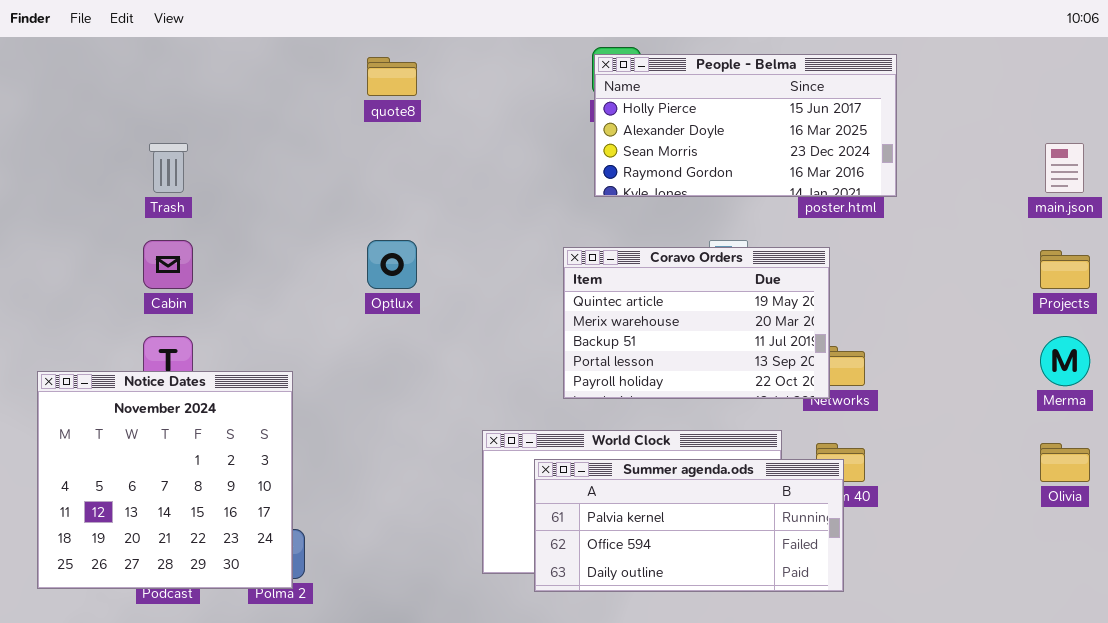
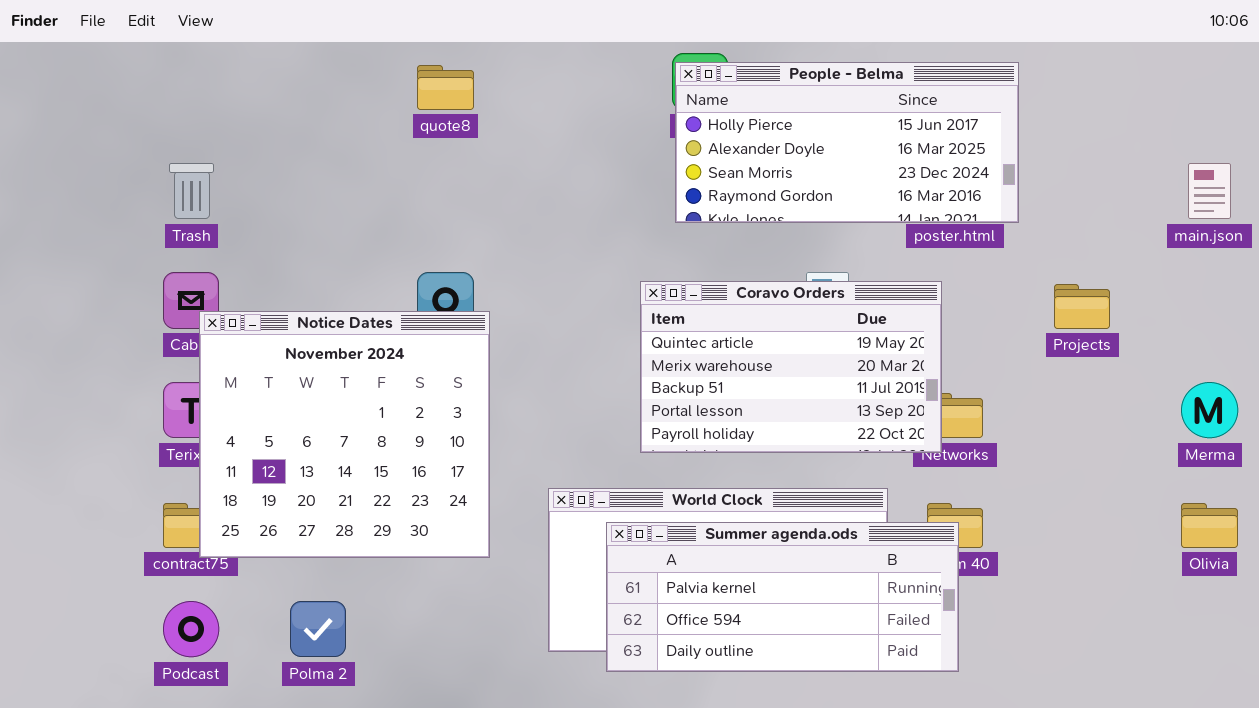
Projects: [1040,250,1090,289] -> [1054,284,1110,329], moved
Notice Dates: [37,371,293,589] -> [199,311,490,558], moved

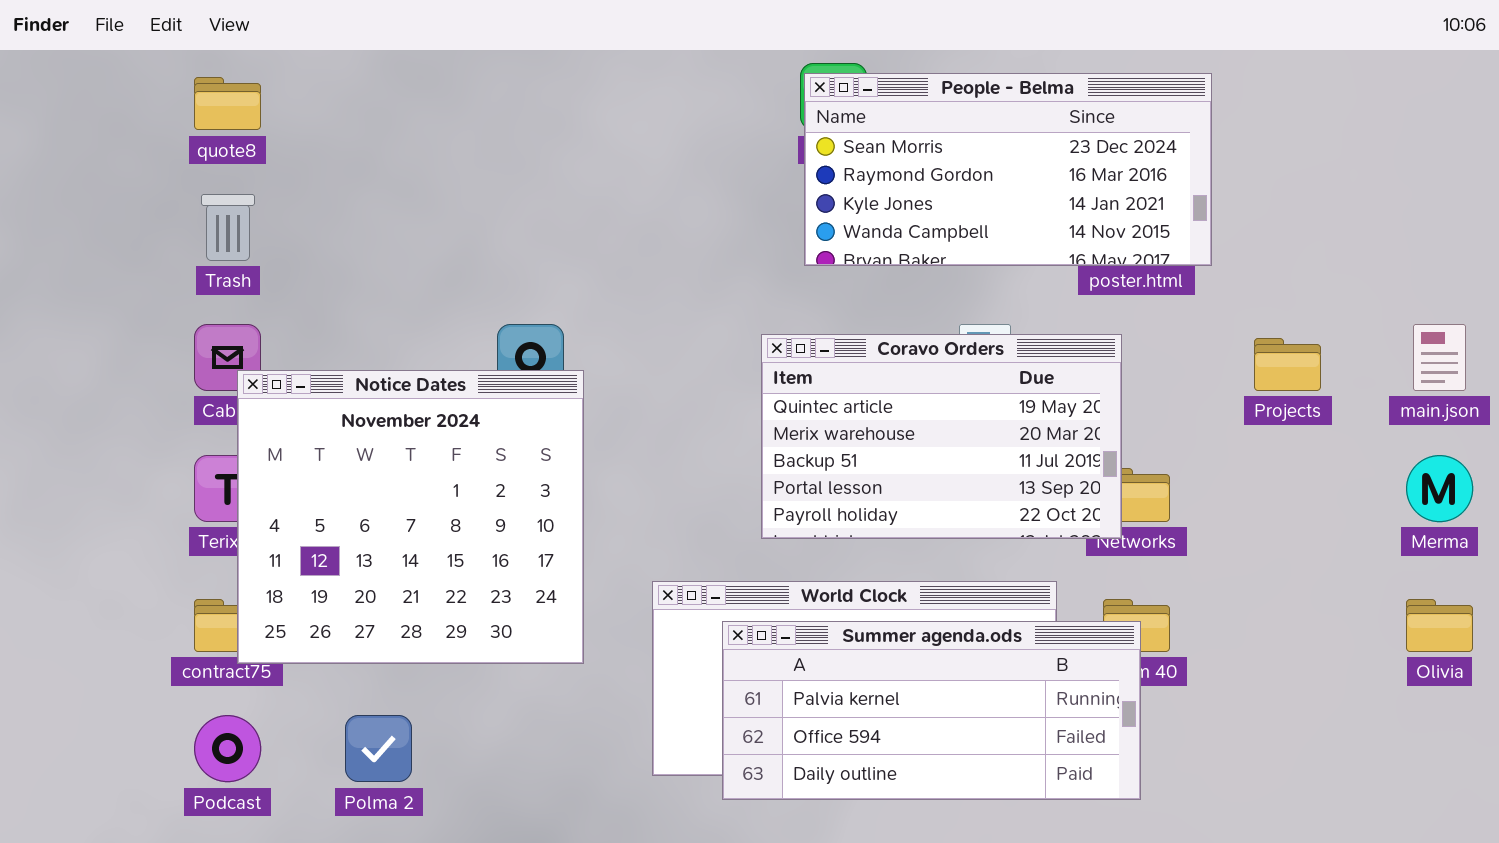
People - Belma: [675,62,1019,223] -> [804,73,1212,266], scrolled down 2 rows
quote8: [417,65,474,110] -> [194,77,261,130], moved
main.json: [1188,163,1231,219] -> [1413,324,1466,391], moved

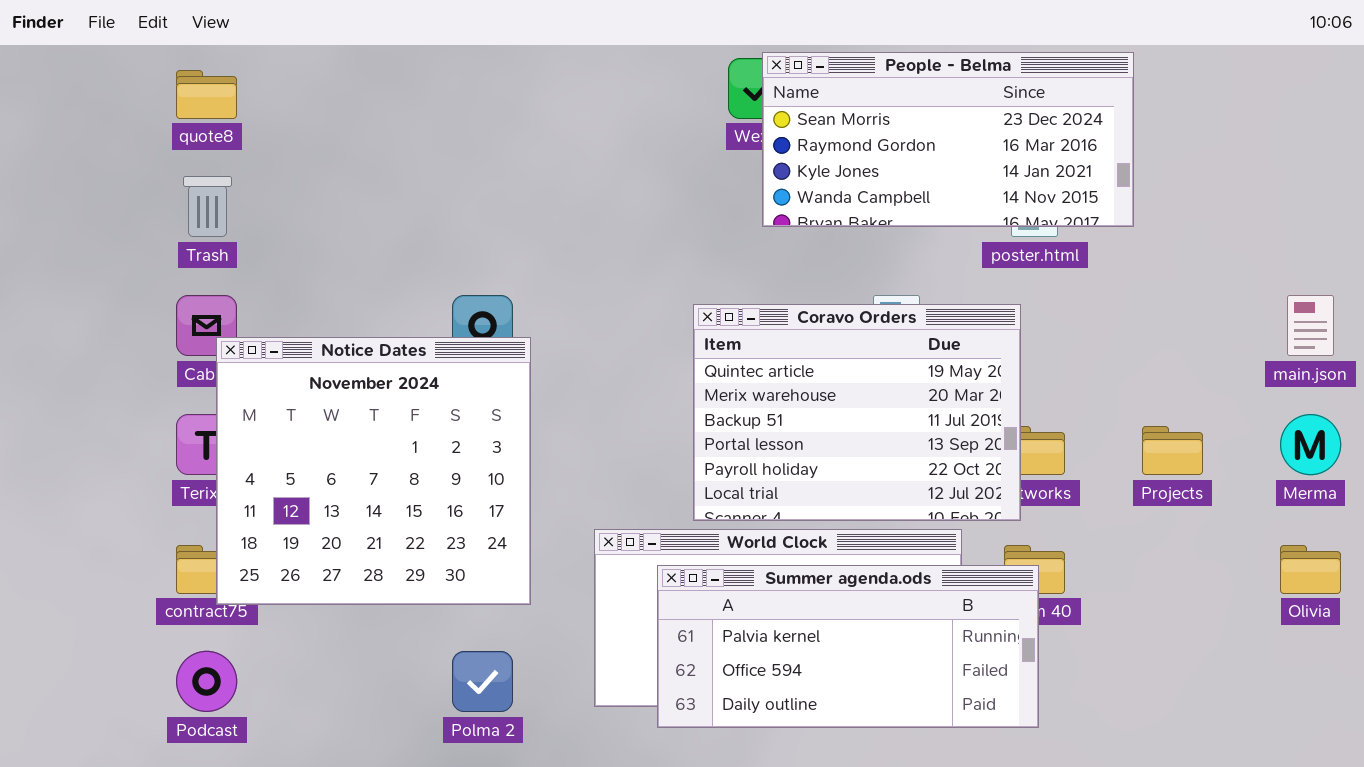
People - Belma: [804,73,1212,266] -> [762,52,1134,227], moved
Coravo Orders: [761,334,1122,539] -> [693,304,1021,521], resized
Projects: [1254,338,1321,391] -> [1142,426,1203,475], moved
Polma 2: [345,715,412,782] -> [452,651,513,712], moved

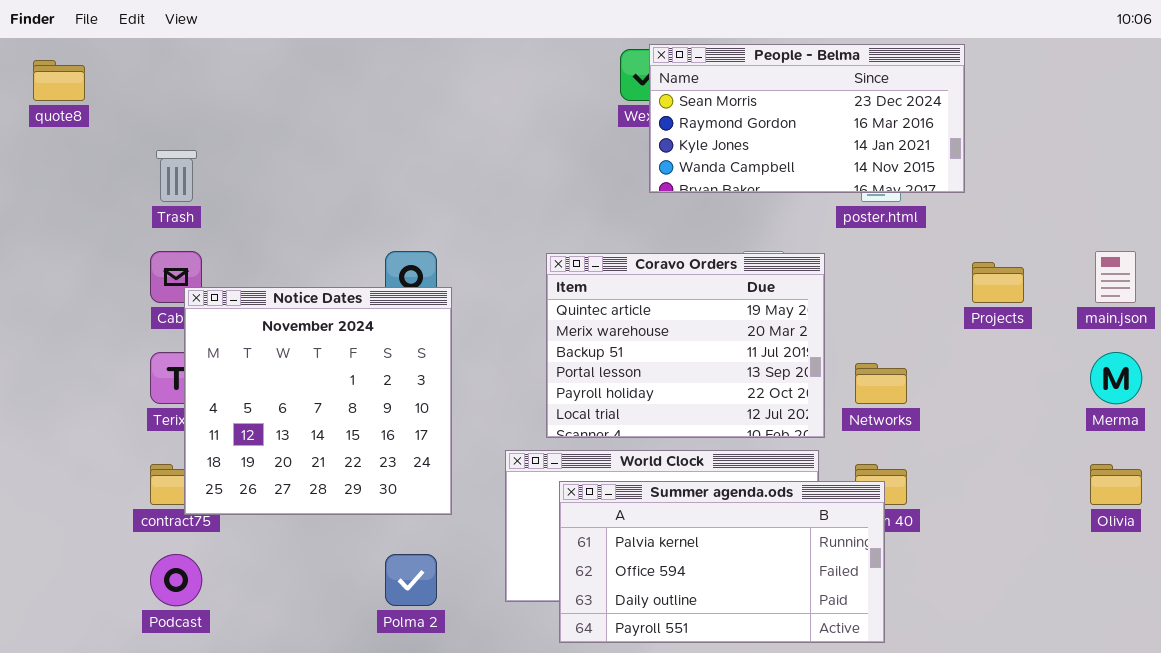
quote8: [176,70,237,119] -> [33,60,85,101], moved
Coravo Orders: [693,304,1021,521] -> [546,253,825,438], moved
Projects: [1142,426,1203,475] -> [972,262,1024,303], moved
Summer agenda.ods: [657,565,1039,728] -> [559,481,885,643], resized

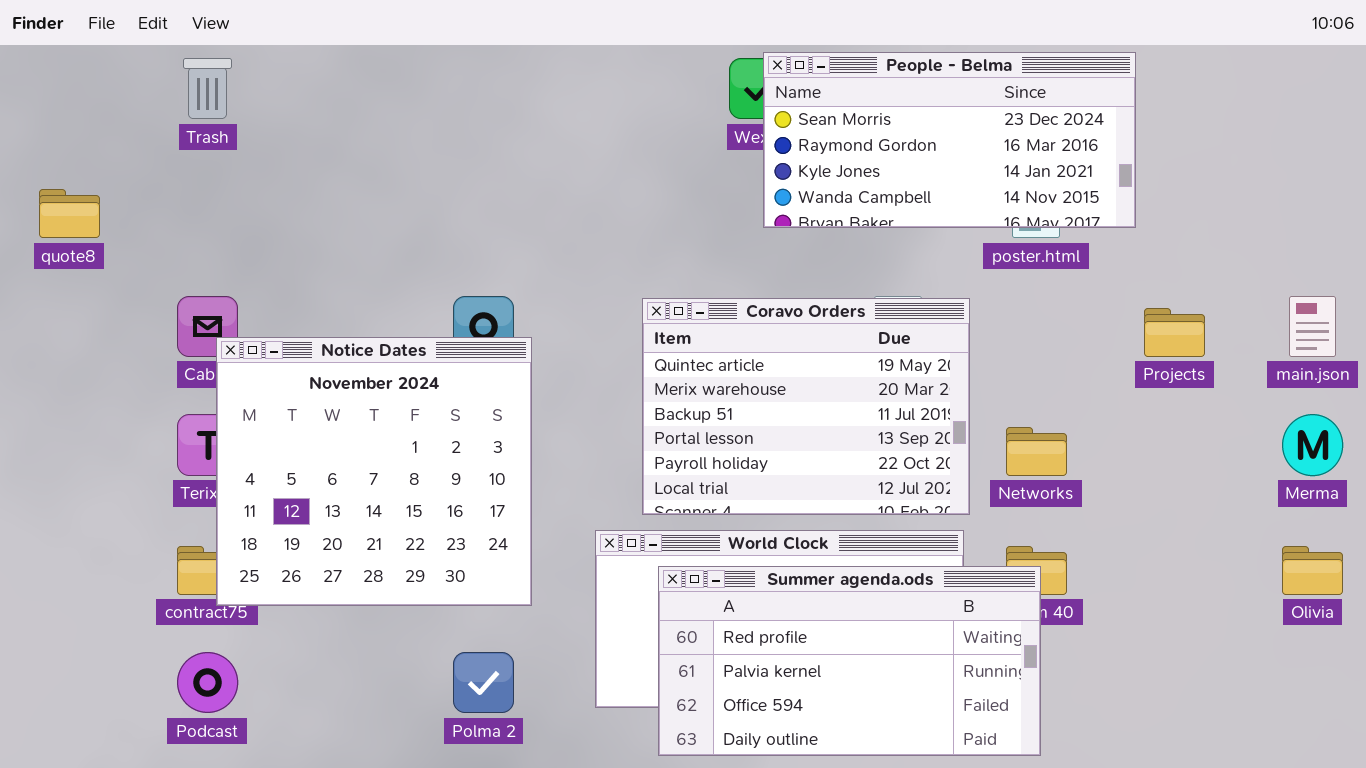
quote8: [33,60,85,101] -> [39,189,100,238], moved
Trash: [156,150,197,202] -> [183,58,232,119], moved
Summer agenda.ods: [559,481,885,643] -> [658,566,1041,756], scrolled up 1 row

